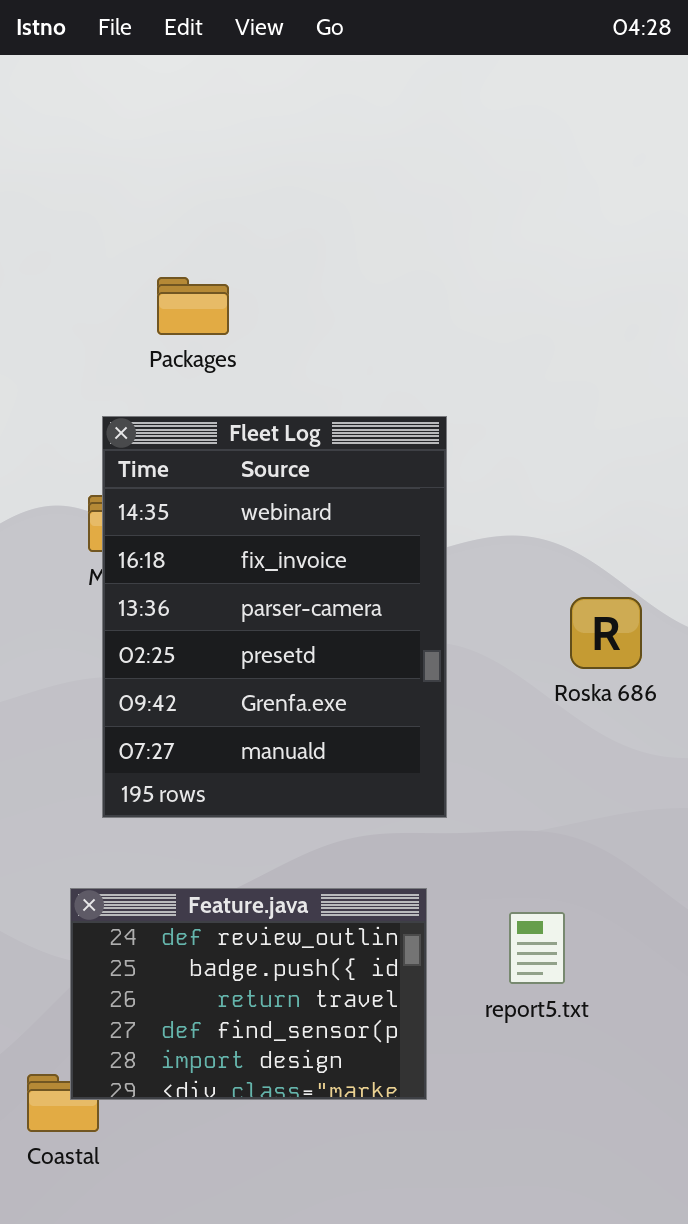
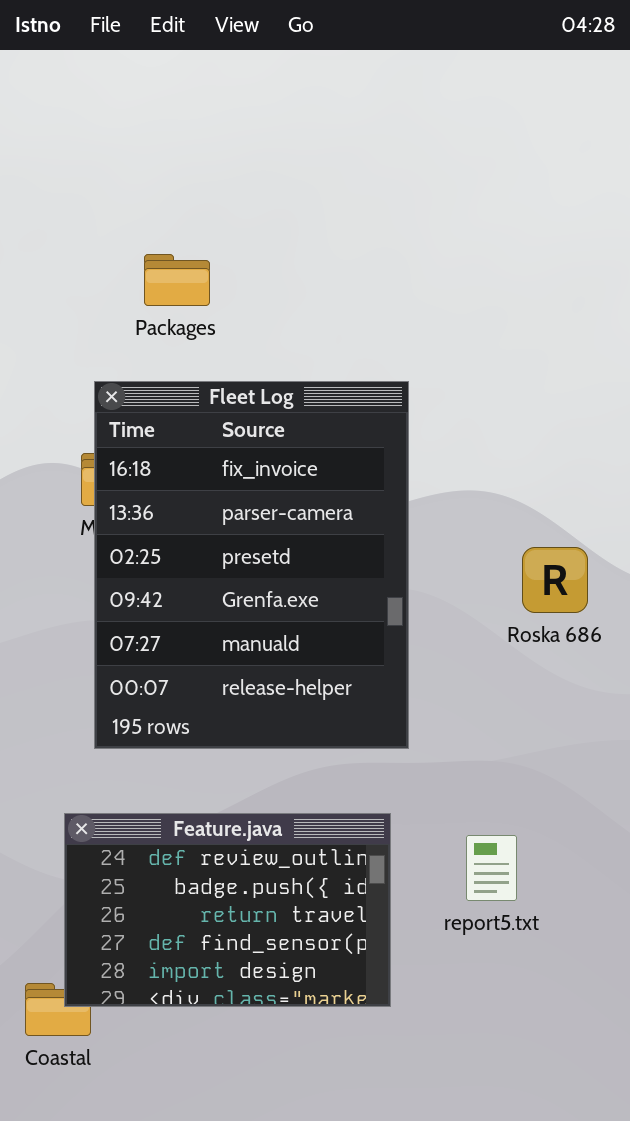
Fleet Log: [102,416,447,818] -> [94,381,409,749], scrolled down 1 row

